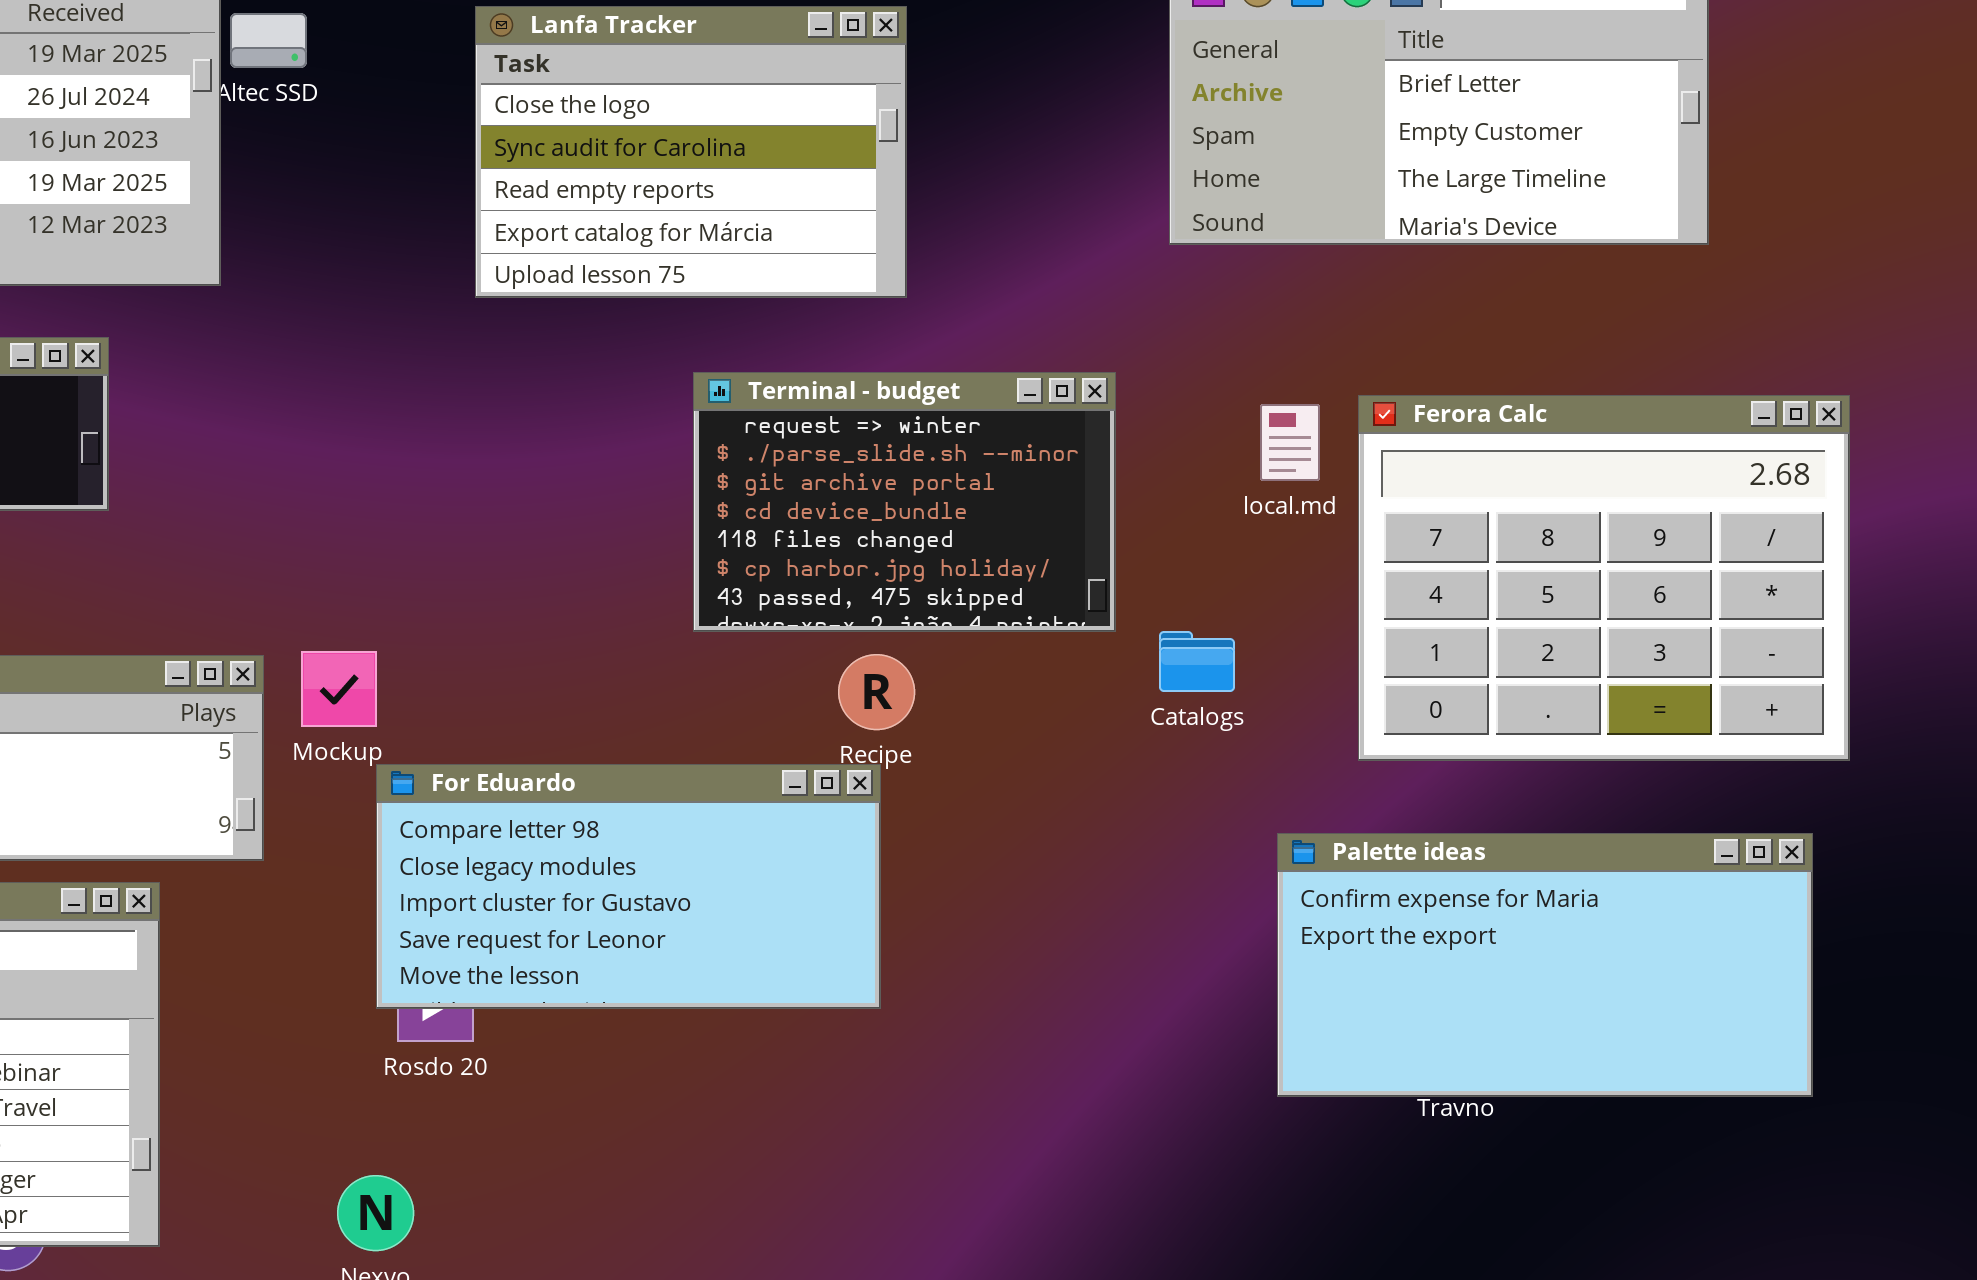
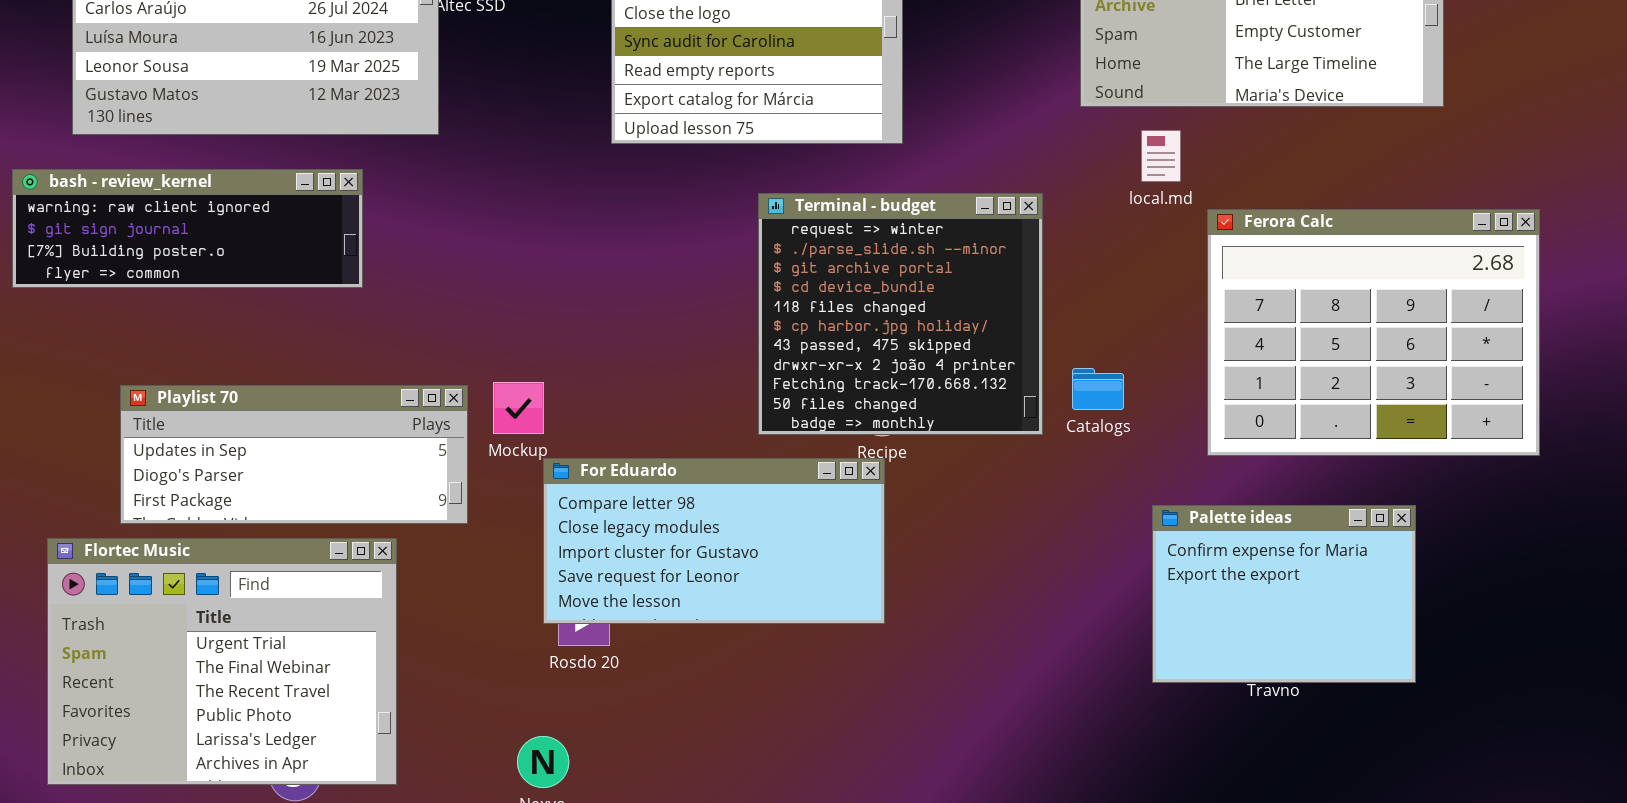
Terminal - budget: [693,372,1116,632] -> [758,193,1043,435], resized
local.md: [1260,404,1320,481] -> [1141,130,1181,182], moved
Palette ideas: [1277,833,1813,1097] -> [1152,505,1416,683], resized

